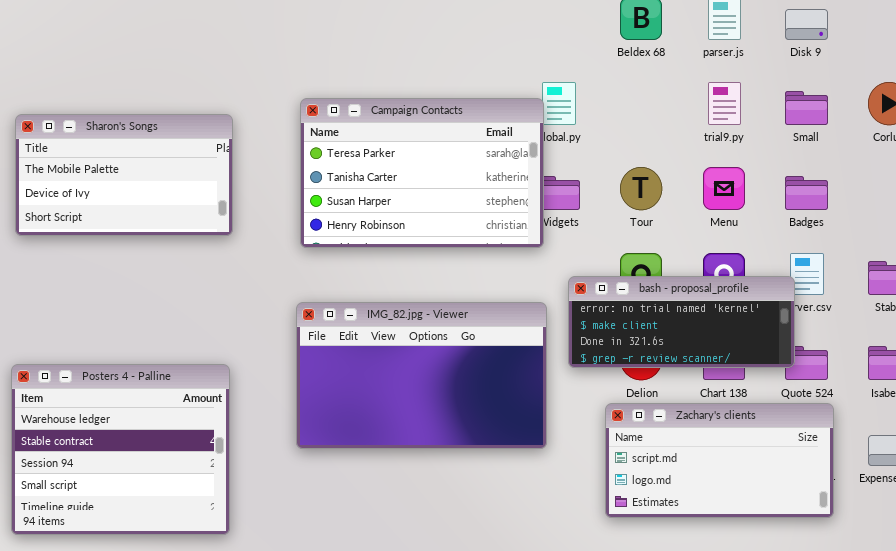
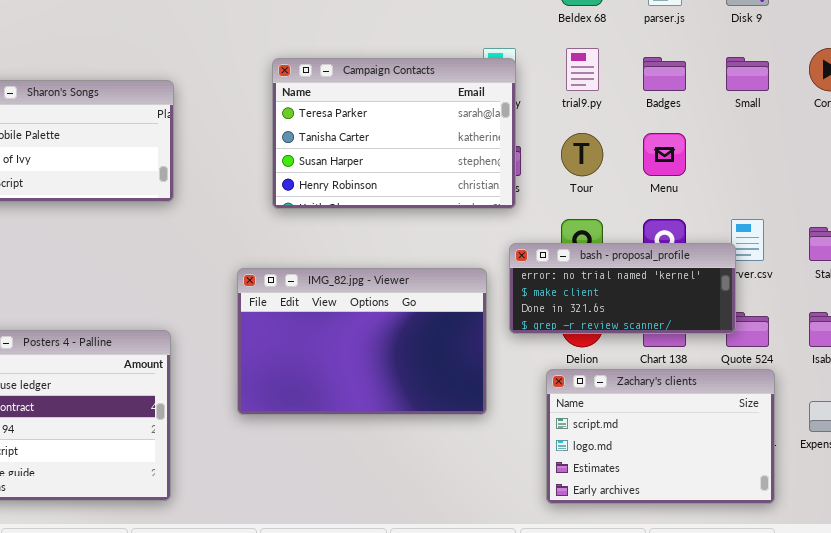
trial9.py: [708,82,741,125] -> [566,48,599,91], moved
Campaign Contacts: [300,98,544,248] -> [272,58,516,209], moved
Badges: [785,176,828,210] -> [643,57,686,91], moved
Zachary's clients: [605,403,834,518] -> [546,369,775,504], resized

